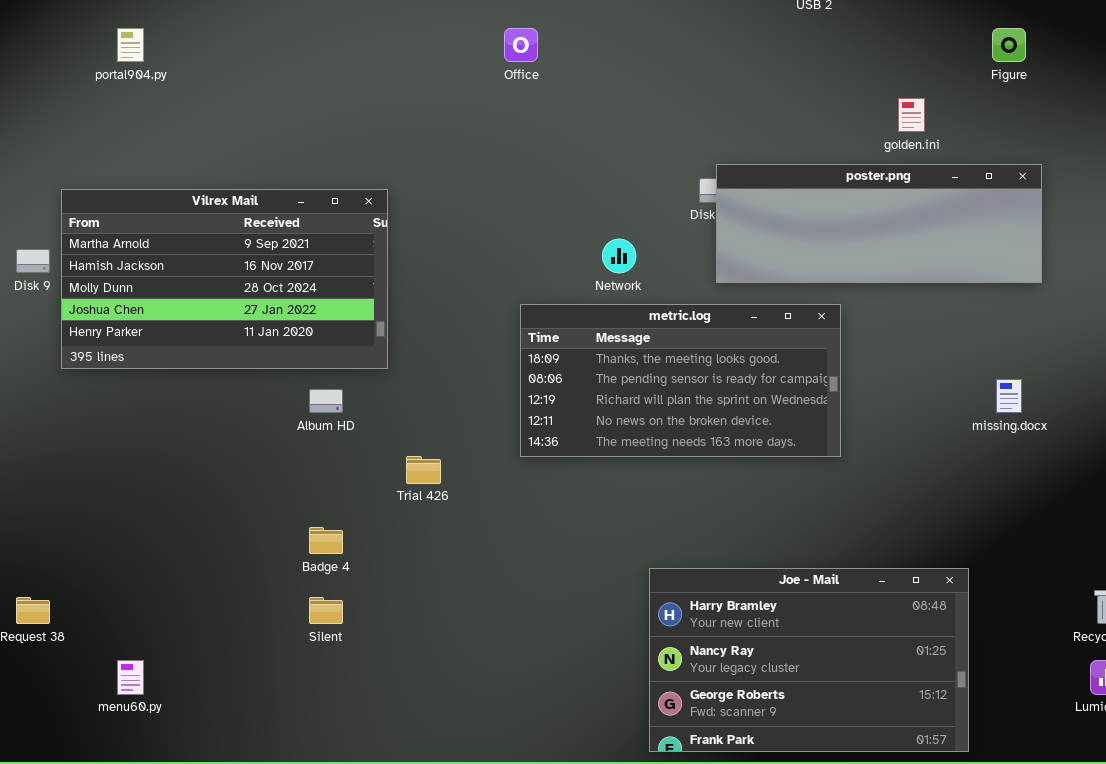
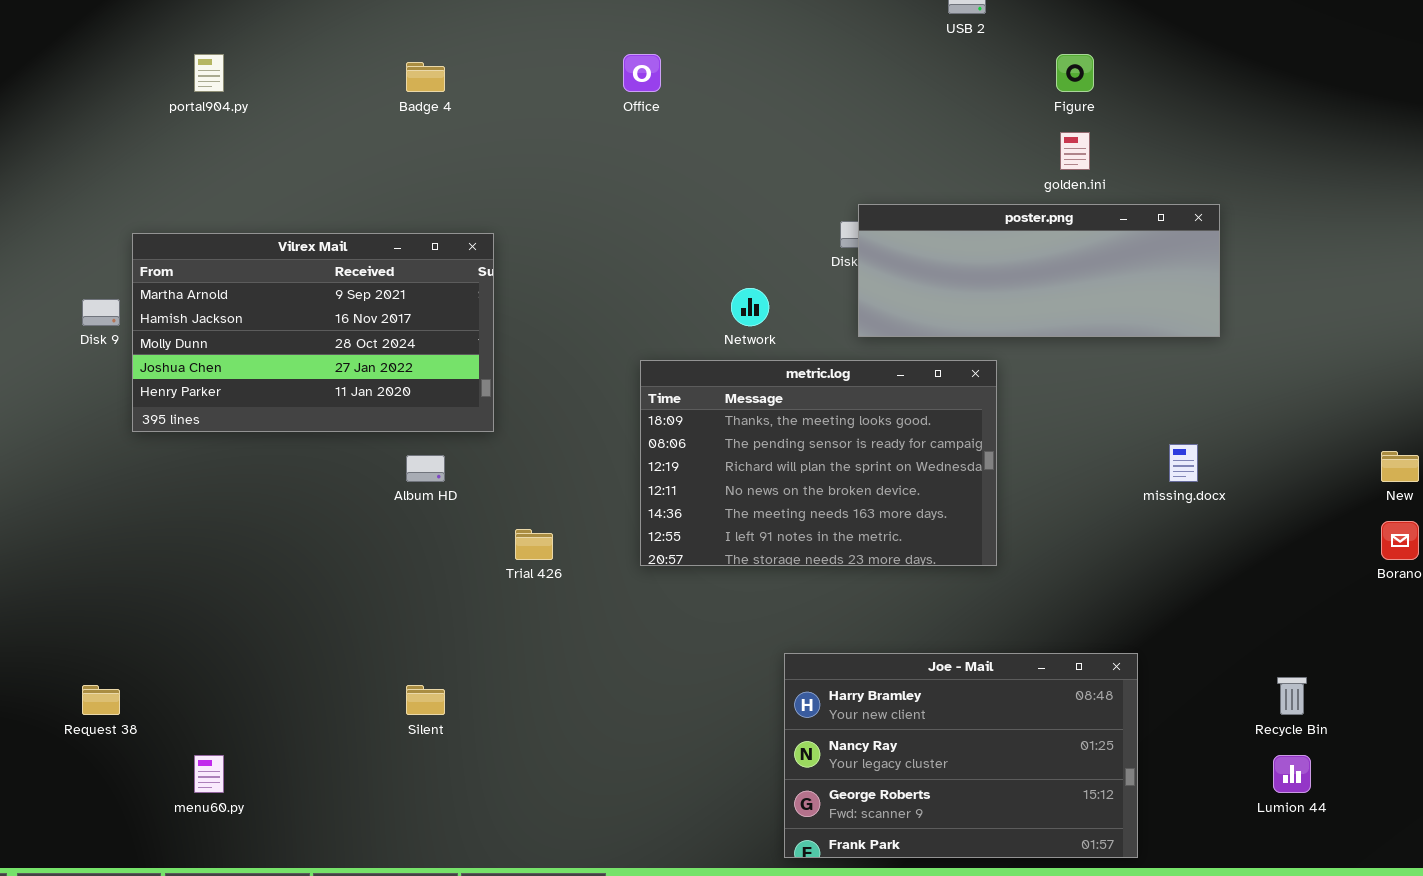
Figure: [992,28,1026,62] -> [1056,54,1094,92], moved
metric.log: [520,304,841,457] -> [640,360,997,566], resized
Badge 4: [309,527,343,554] -> [406,62,445,92], moved

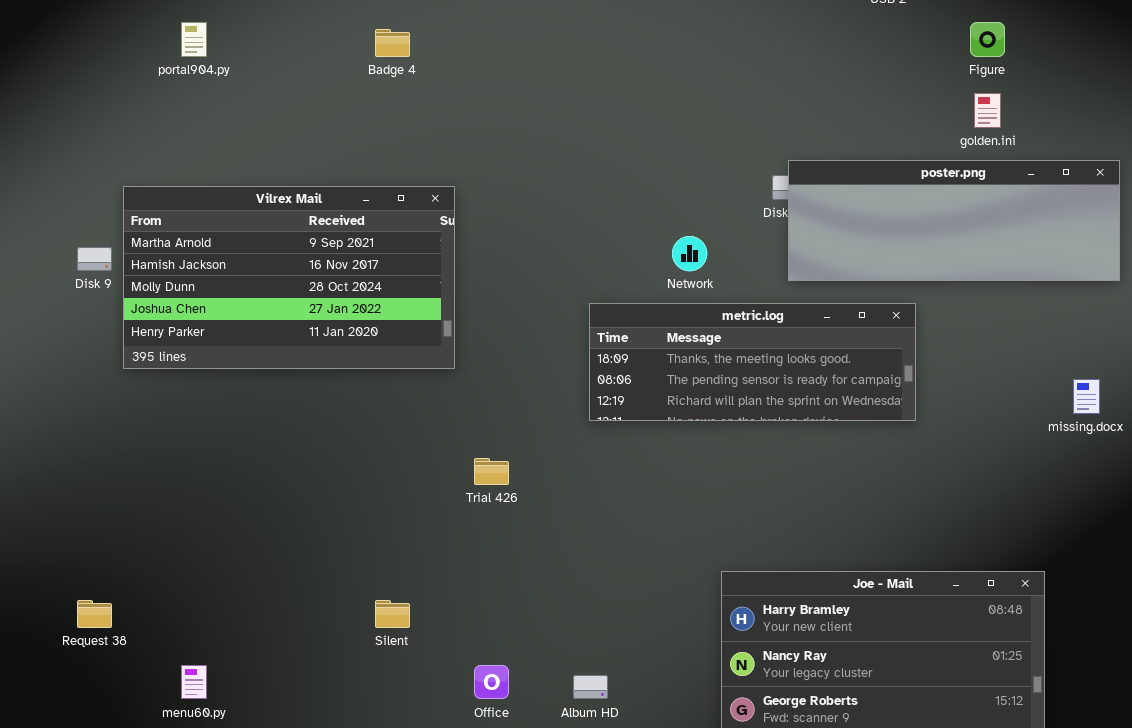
Office: [623,54,661,92] -> [474,665,509,699], moved
metric.log: [640,360,997,566] -> [589,303,916,421], resized
Album HD: [406,455,445,482] -> [573,675,608,699], moved

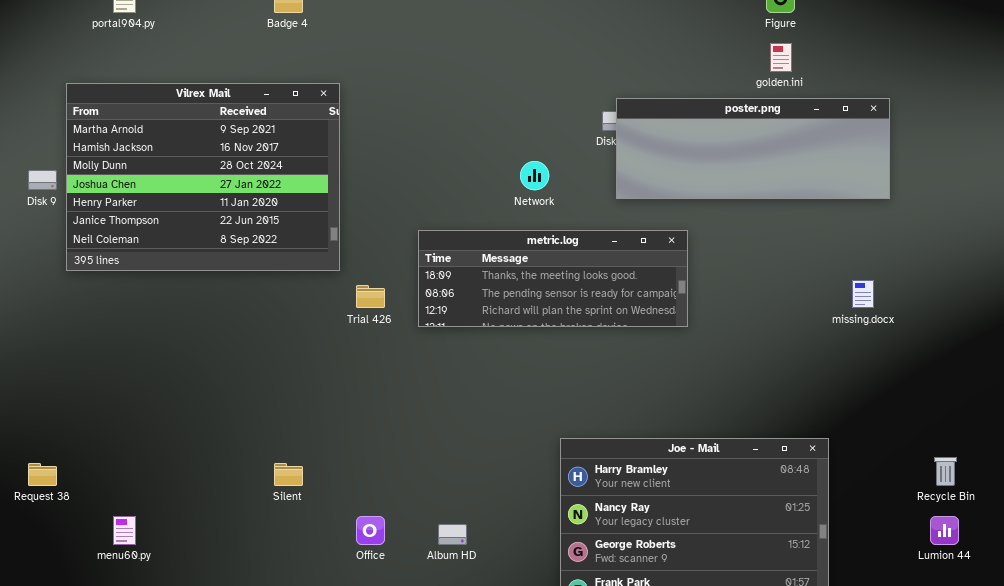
Vilrex Mail: [123,186,455,369] -> [66,83,340,271], resized
metric.log: [589,303,916,421] -> [418,230,688,327], moved
Trial 426: [474,458,509,485] -> [356,285,385,308], moved

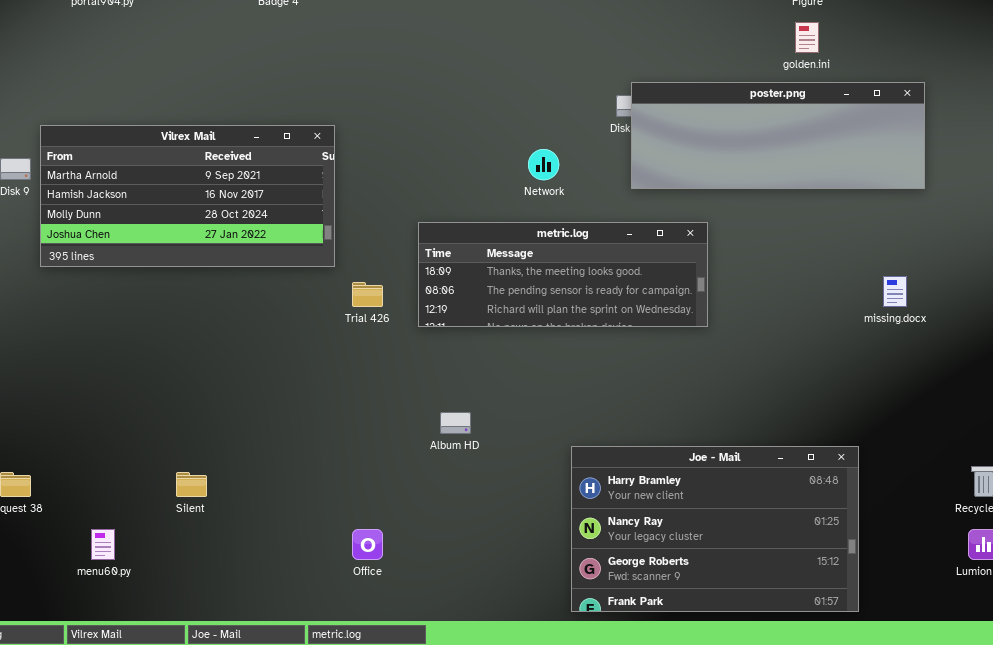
Vilrex Mail: [66,83,340,271] -> [40,125,335,267], resized
Silent: [274,463,303,486] -> [176,472,207,497], moved
Album HD: [438,524,467,545] -> [440,412,471,434], moved

